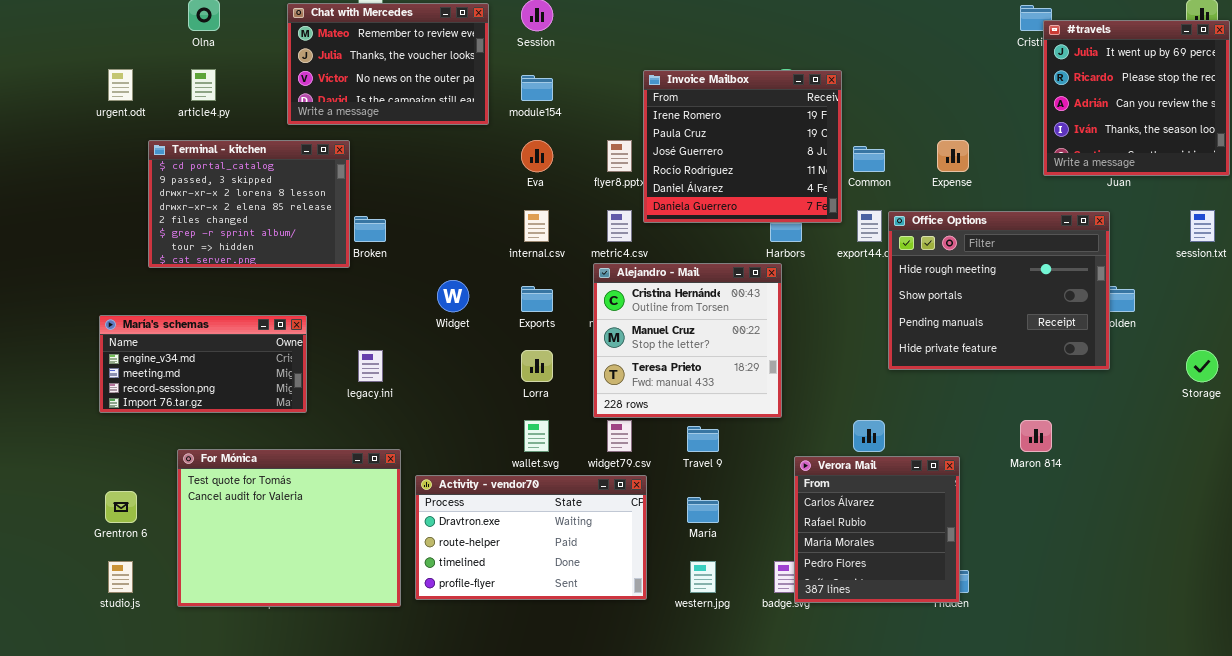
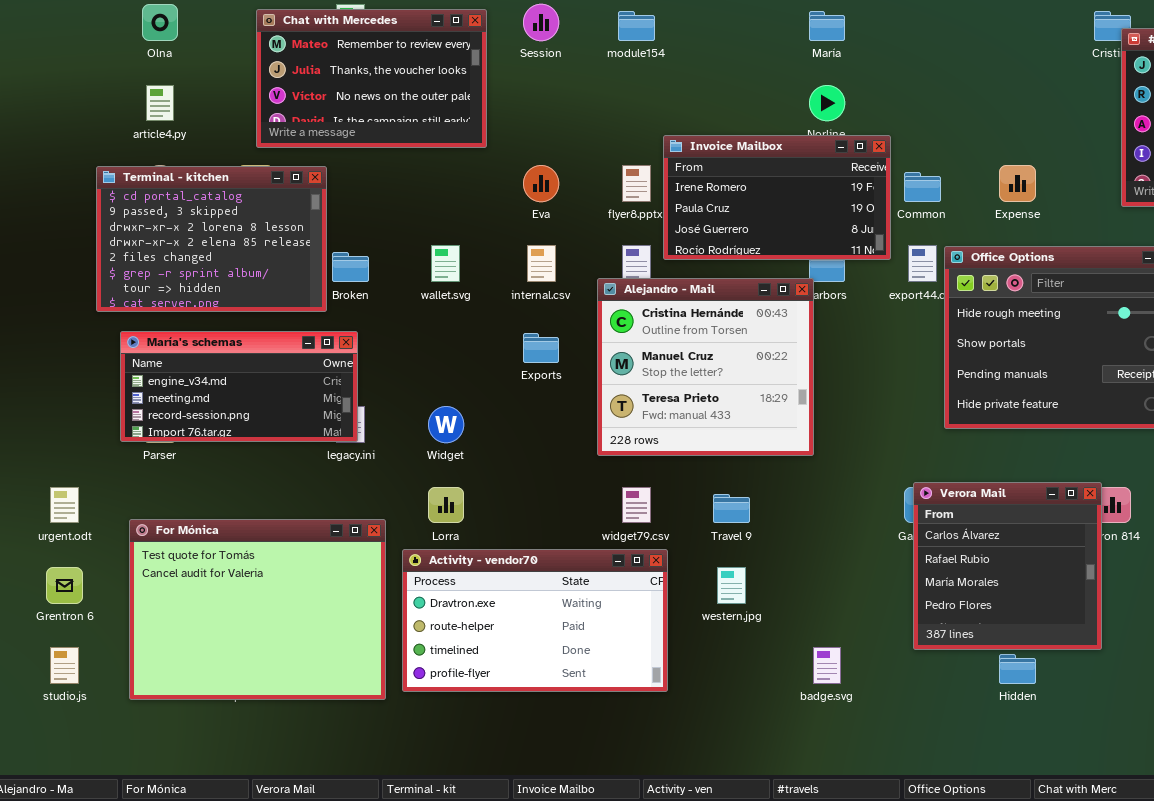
urgent.odt: [108,69,133,101] -> [50,487,79,523], moved
Invoice Mailbox: [643,70,842,223] -> [663,135,891,260], resized
module154: [521,75,553,101] -> [618,11,655,41], moved
Alejandro - Mail: [593,263,782,418] -> [597,278,814,456], moved
Widget: [437,280,469,312] -> [428,406,464,443], moved
María's schemas: [99,315,307,413] -> [120,331,358,442], moved
Lorra: [521,350,553,382] -> [428,487,464,523], moved
wallet.svg: [524,420,549,452] -> [431,245,460,282], moved
Verora Mail: [794,456,960,603] -> [913,482,1102,650], moved
María: [687,497,719,523] -> [809,11,845,41], moved
western.jpg: [690,561,716,593] -> [717,567,746,604], moved

